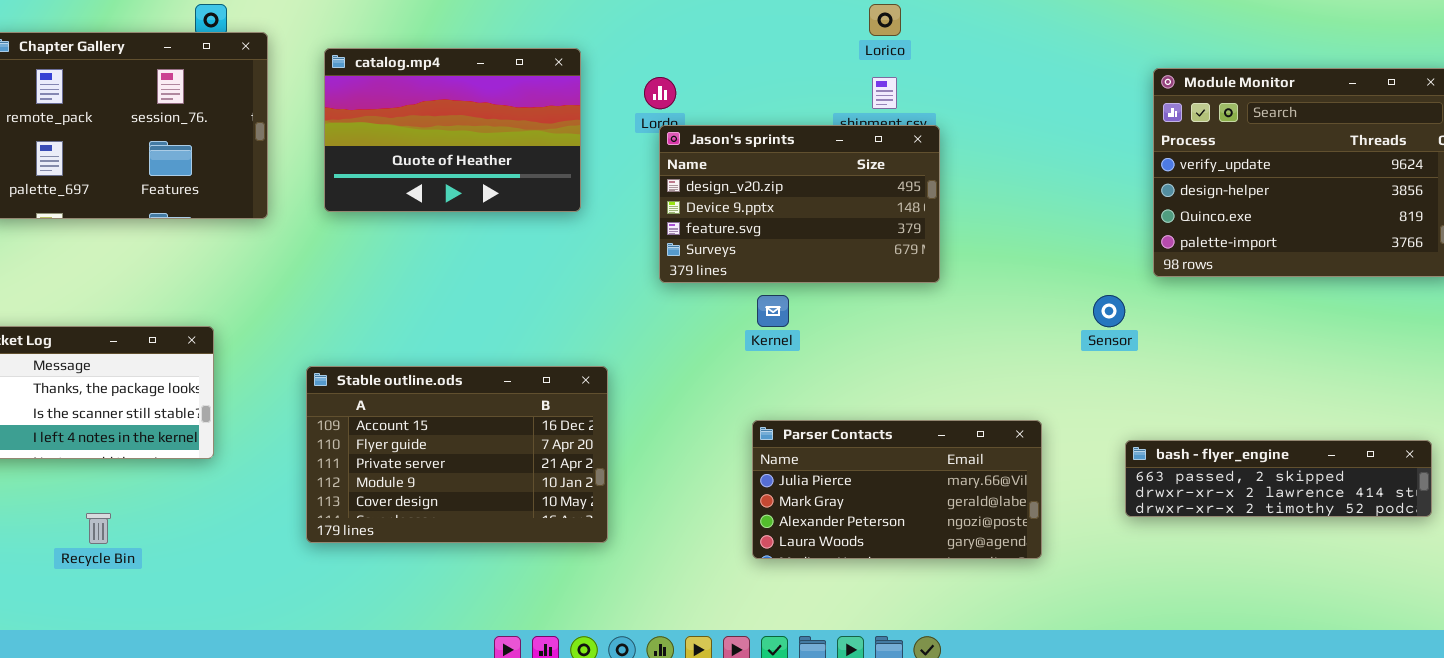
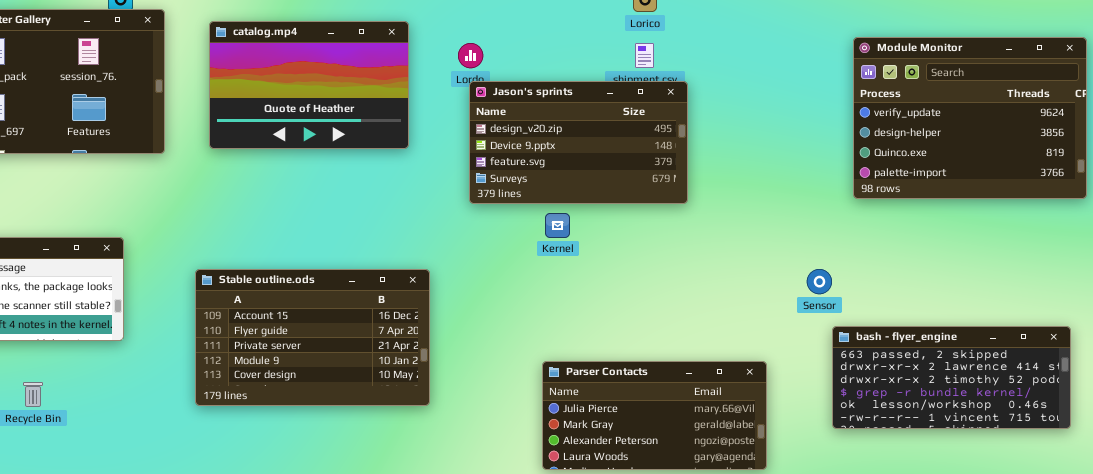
Sensor: [1093,295,1125,327] -> [807,269,832,294], moved
Parser Contacts: [752,420,1042,559] -> [542,361,767,470], moved
bash - flyer_engine: [1125,440,1432,517] -> [832,326,1071,429], resized

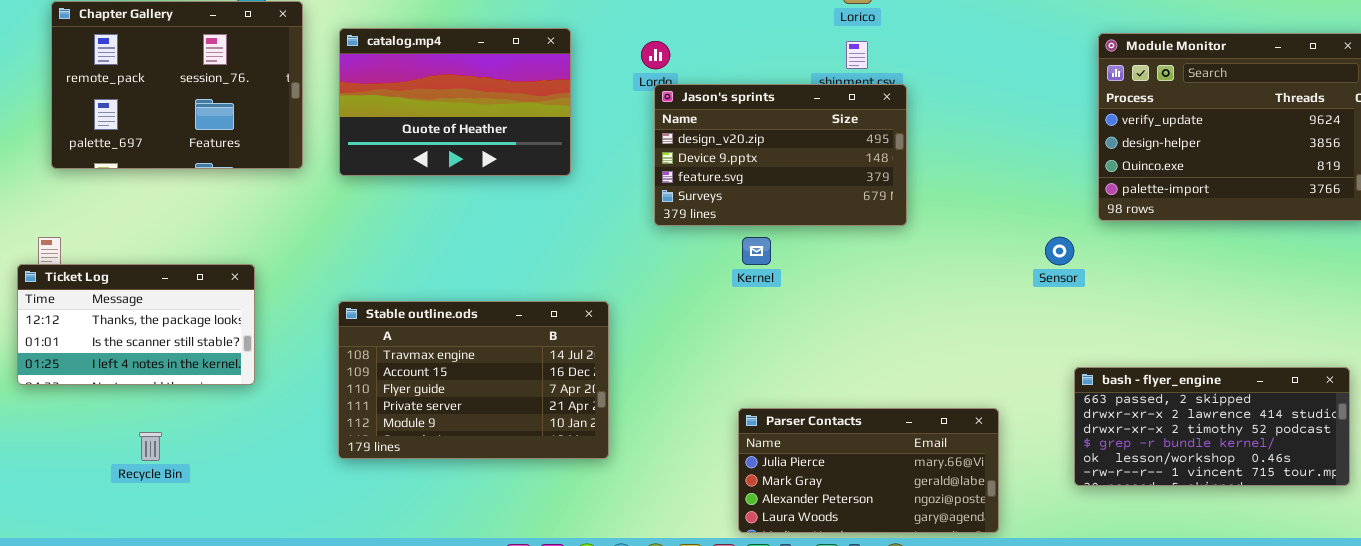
catalog.mp4: [209,21,409,149] -> [339,28,571,176], moved
Stable outline.ods: [195,269,430,406] -> [338,301,609,459], scrolled up 1 row
Sensor: [807,269,832,294] -> [1045,237,1074,265], moved

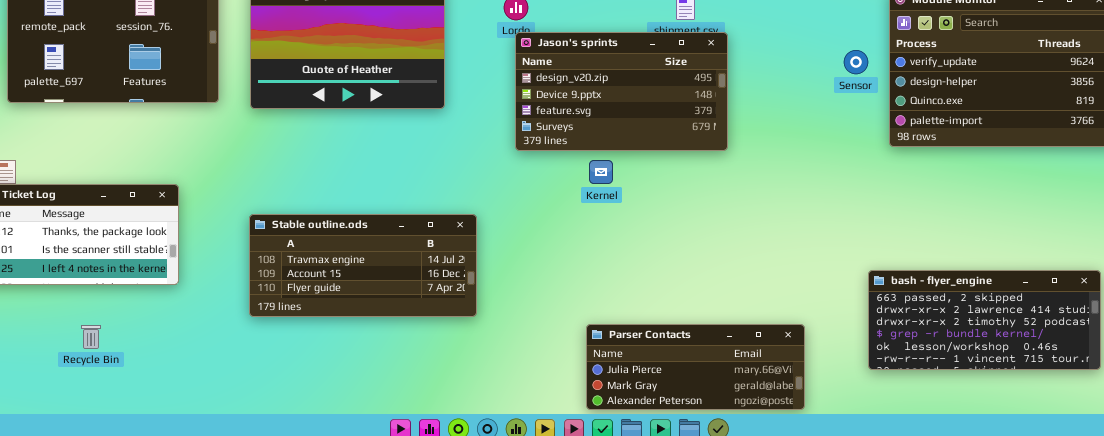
Sensor: [1045,237,1074,265] -> [844,50,868,74], moved
Stable outline.ods: [338,301,609,459] -> [249,214,477,317], resized
Parser Contacts: [738,408,999,533] -> [586,324,805,410], resized

